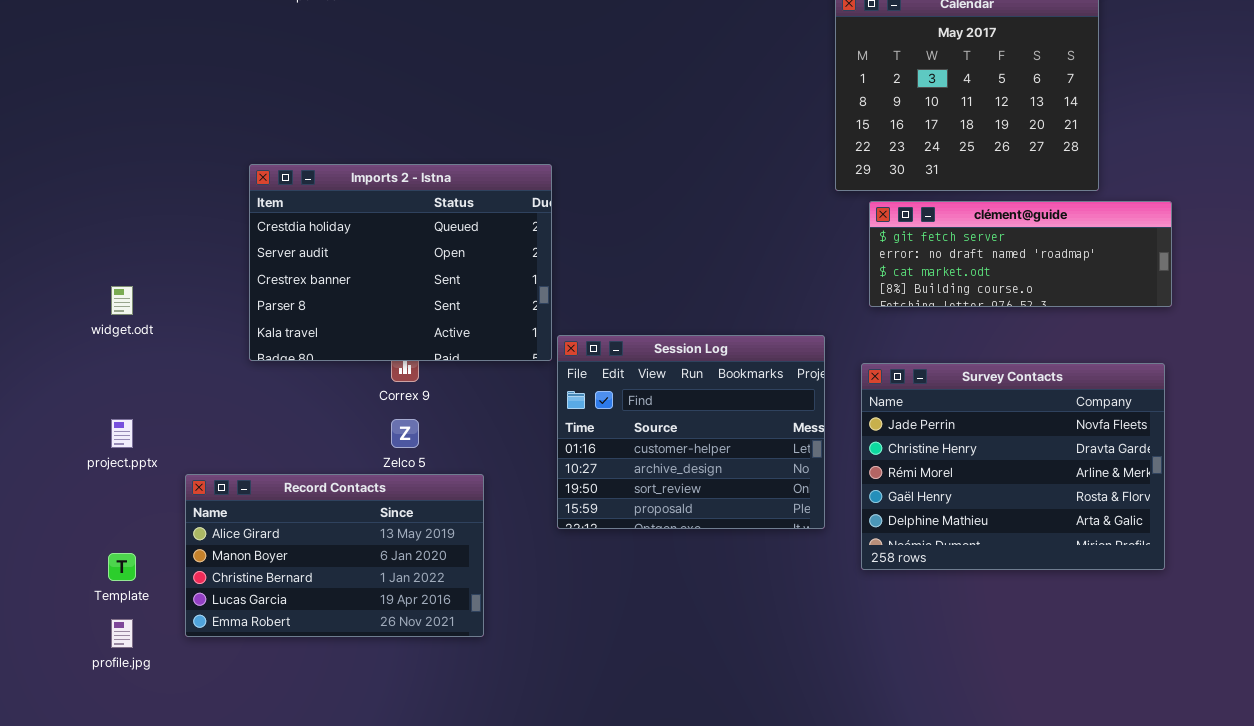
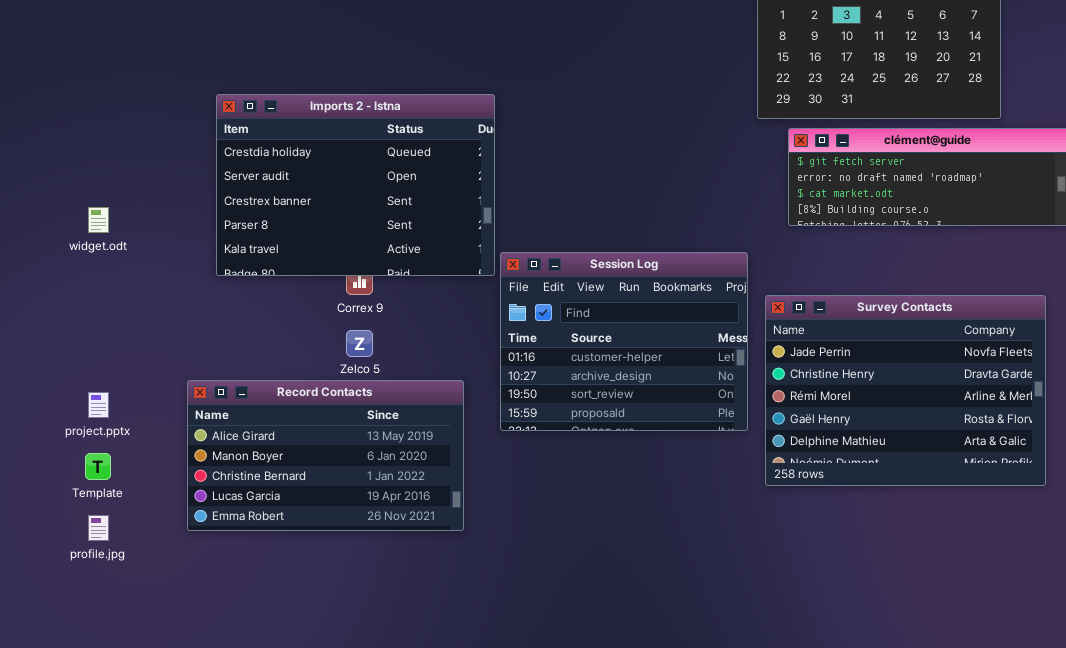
Survey Contacts: [861,363,1165,570] -> [765,295,1046,486], moved
project.pptx: [111,419,133,448] -> [88,392,109,418], moved
Record Contacts: [185,474,484,637] -> [187,380,464,531], moved

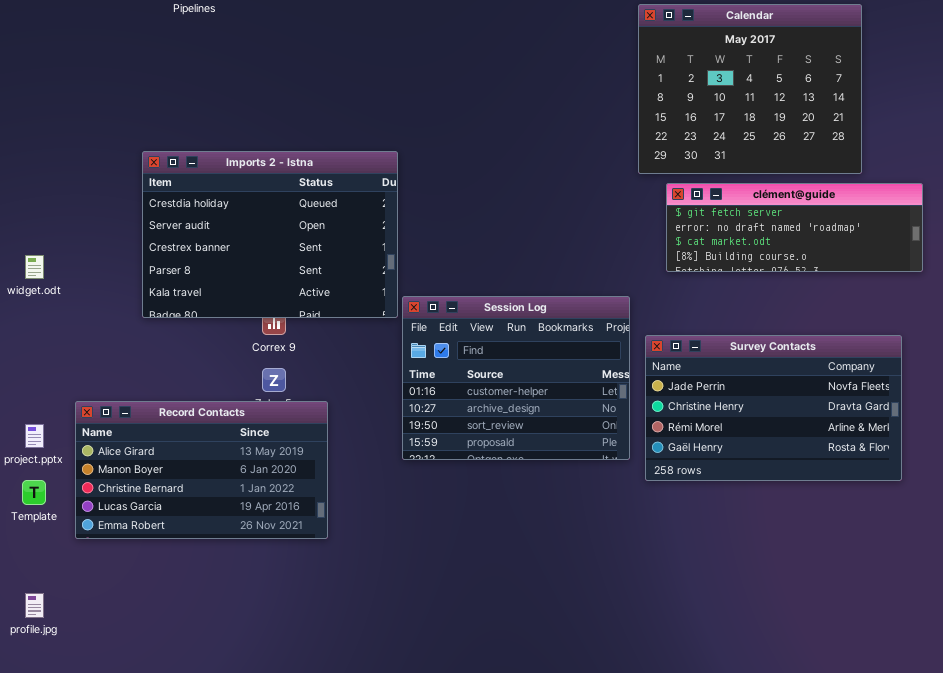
Survey Contacts: [765,295,1046,486] -> [645,335,902,481], resized
Record Contacts: [187,380,464,531] -> [75,401,328,539], moved
profile.jpg: [88,515,109,541] -> [25,593,44,618], moved

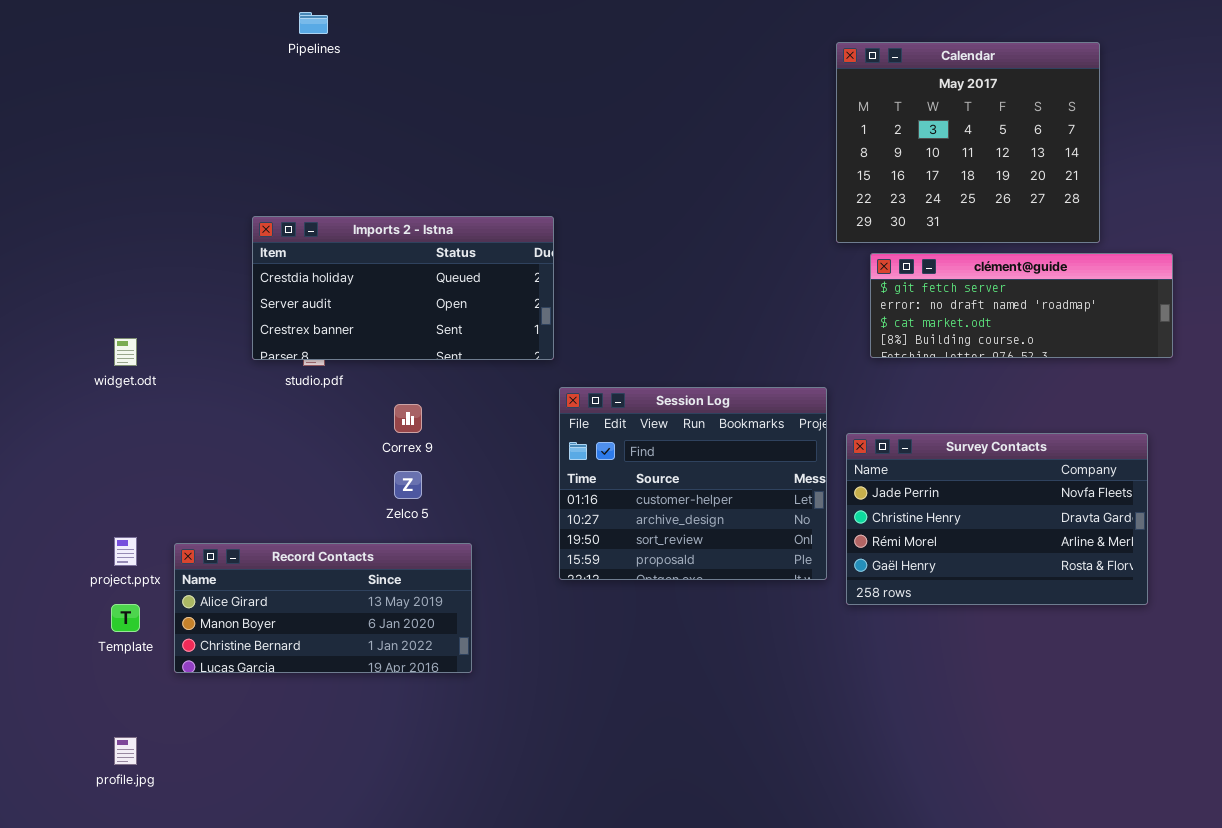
Imports 2 - Istna: [142,151,398,318] -> [252,216,554,360], resized
Record Contacts: [75,401,328,539] -> [174,543,472,673], resized

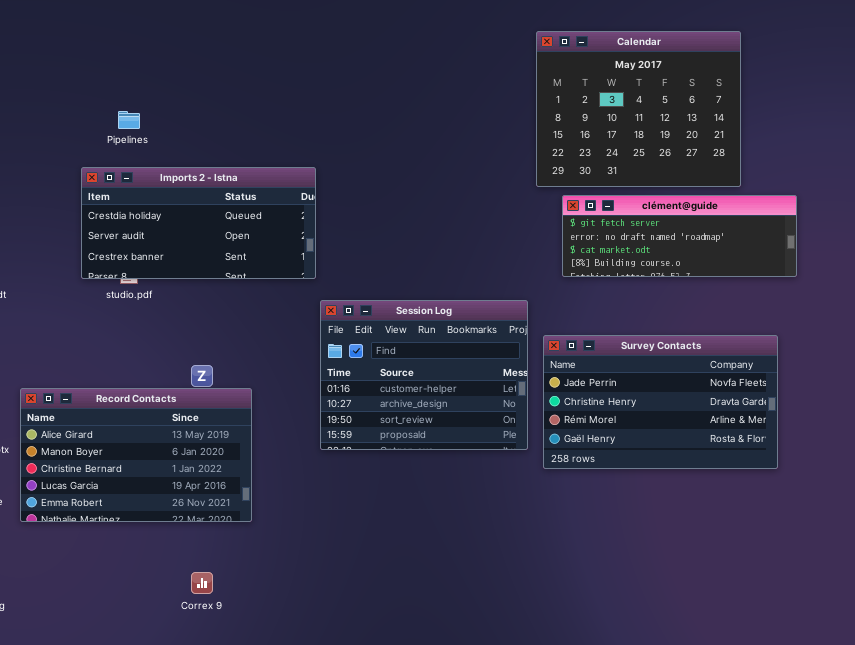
Pipelines: [299,12,328,34] -> [118,111,140,129], moved
Correx 9: [394,404,422,433] -> [191,572,213,594], moved
Record Contacts: [174,543,472,673] -> [20,388,252,522], resized

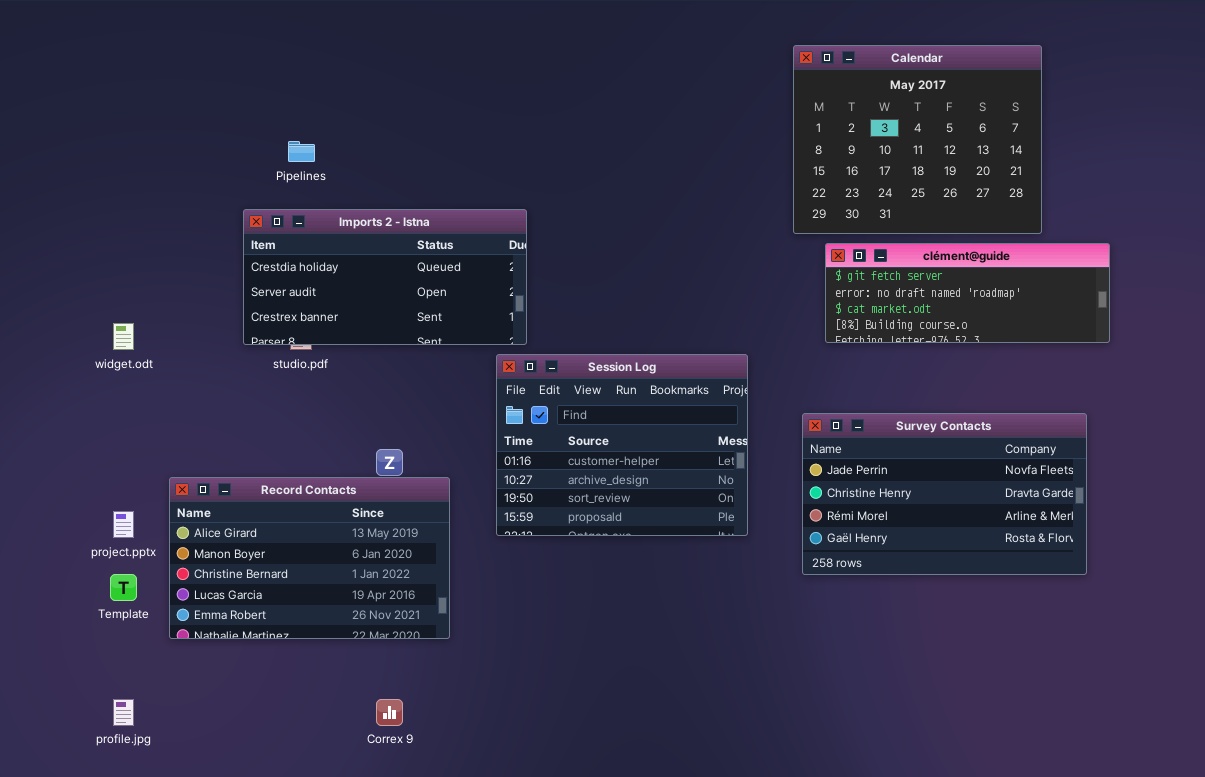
Session Log: [320,300,528,450] -> [496,354,748,536], moved

